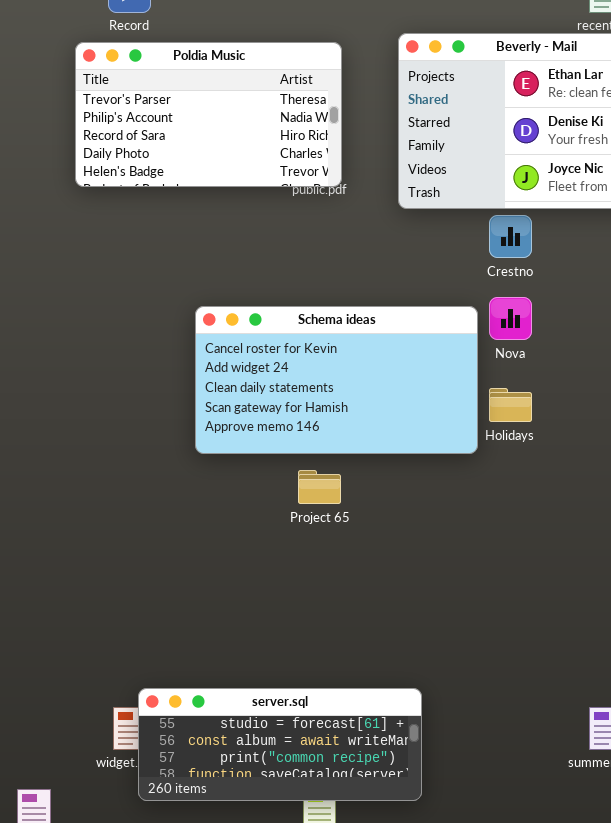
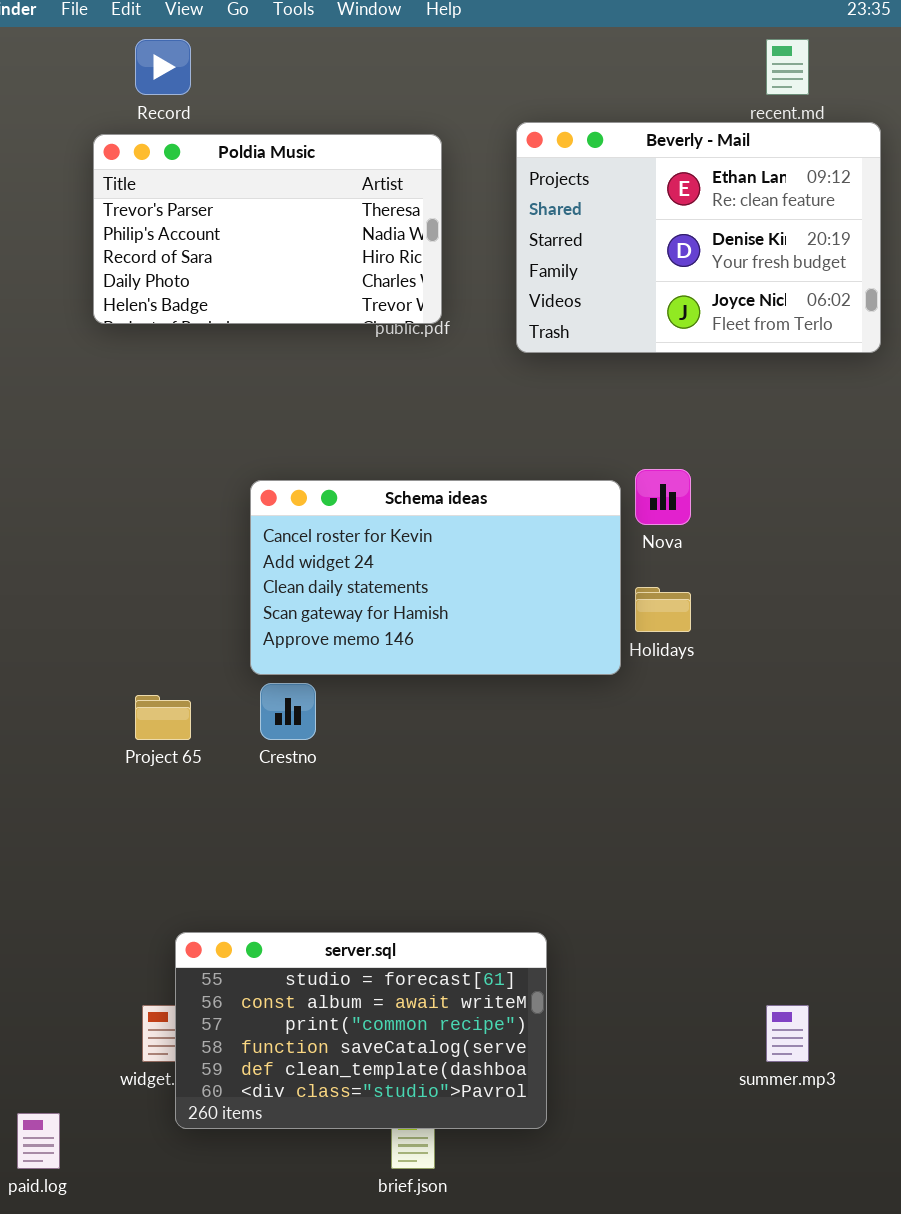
Crestno: [489,215,532,258] -> [260,683,316,740], moved
Project 65: [298,470,341,504] -> [135,695,191,740], moved
server.sql: [138,688,422,801] -> [175,932,547,1129], resized

